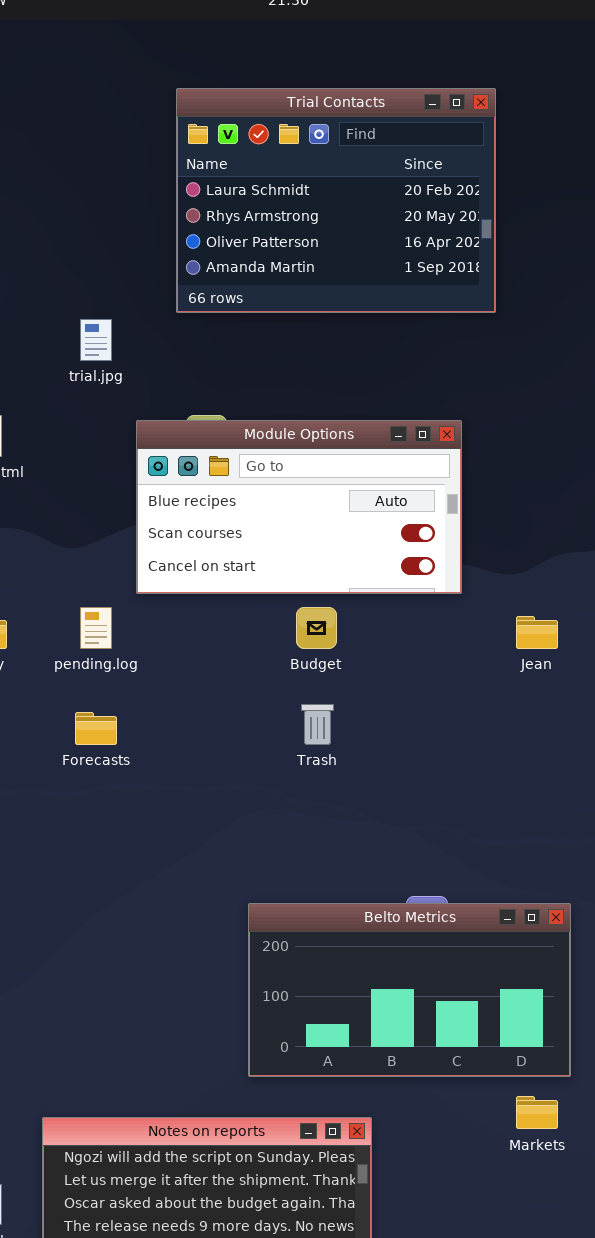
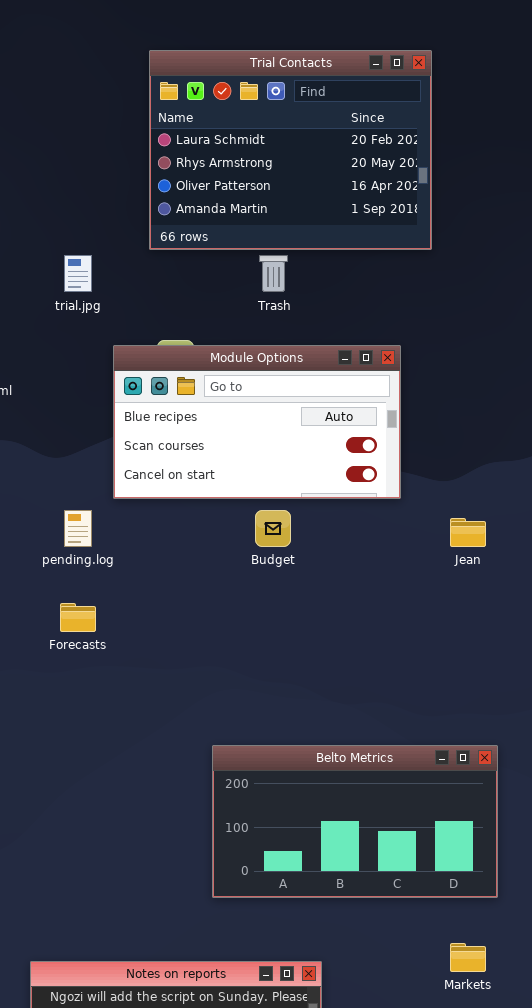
Trash: [301,704,334,745] -> [259,255,288,292], moved
Belto Metrics: [248,903,571,1077] -> [212,745,498,898], moved

